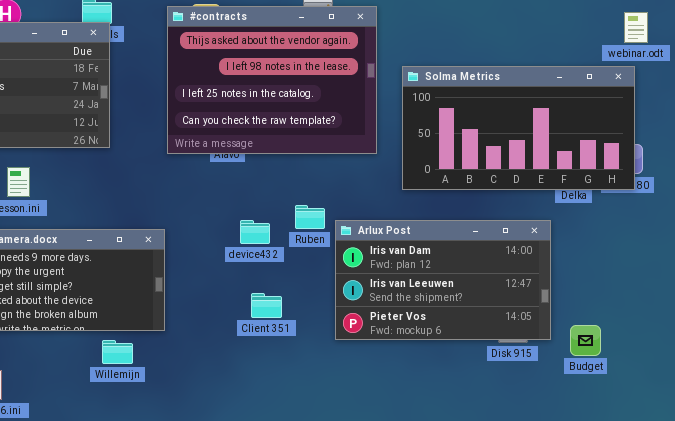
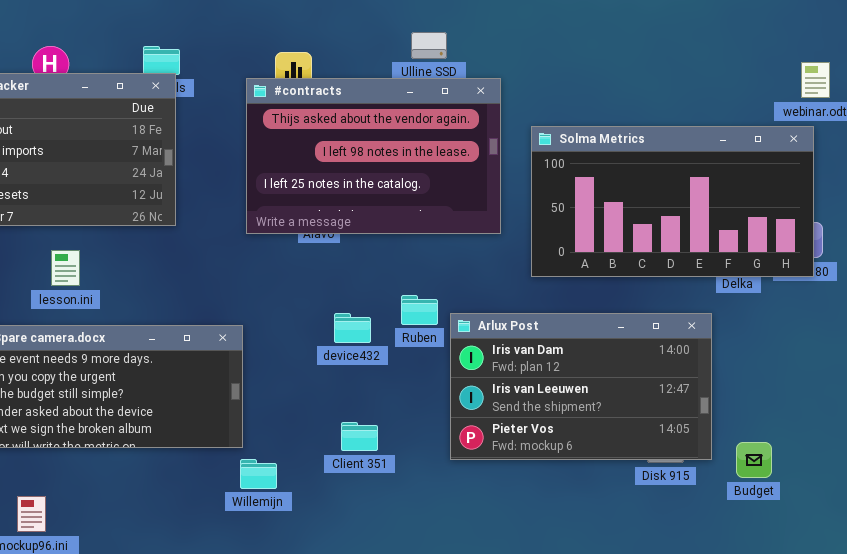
#contracts: [167,6,377,154] -> [246,78,501,234], resized
Client 351: [251,293,282,318] -> [341,422,378,451], moved
Willemijn: [102,340,133,364] -> [240,459,277,489], moved

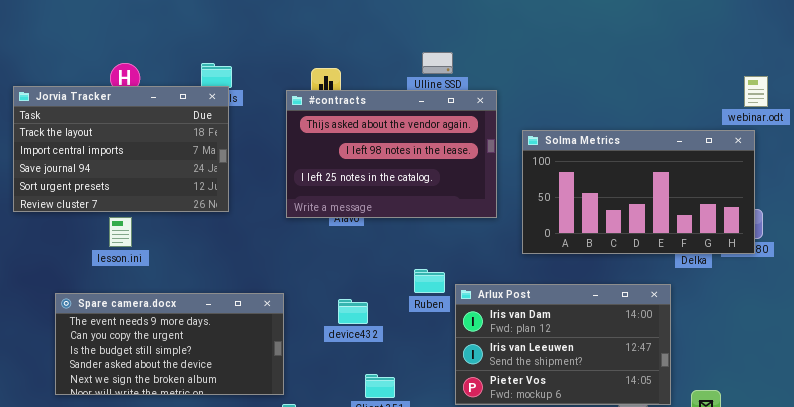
lesson.ini: [51,250,80,286] -> [109,217,132,247], moved
device432: [334,313,371,343] -> [338,299,368,324], moved

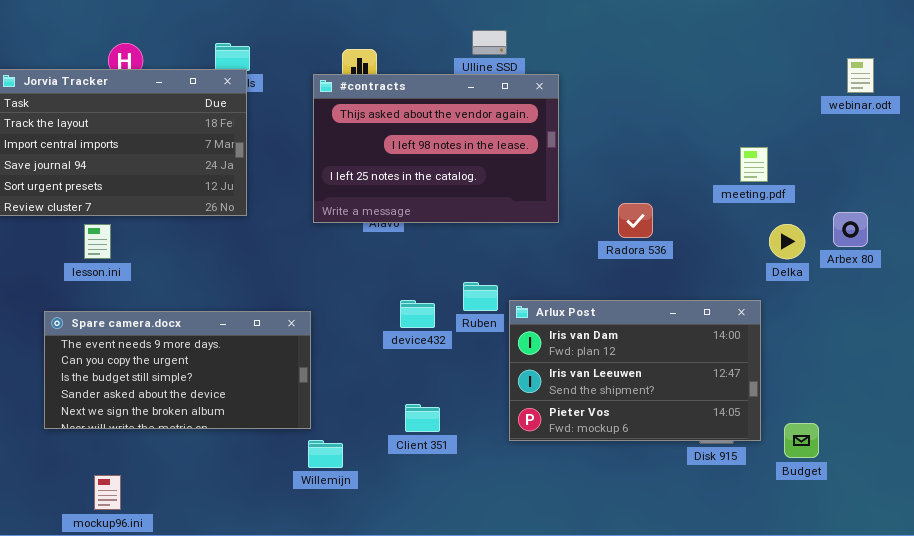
Solma Metrics: [522,130,755,254] -> none, closed
lesson.ini: [109,217,132,247] -> [84,224,111,259], moved
device432: [338,299,368,324] -> [400,300,435,328], moved

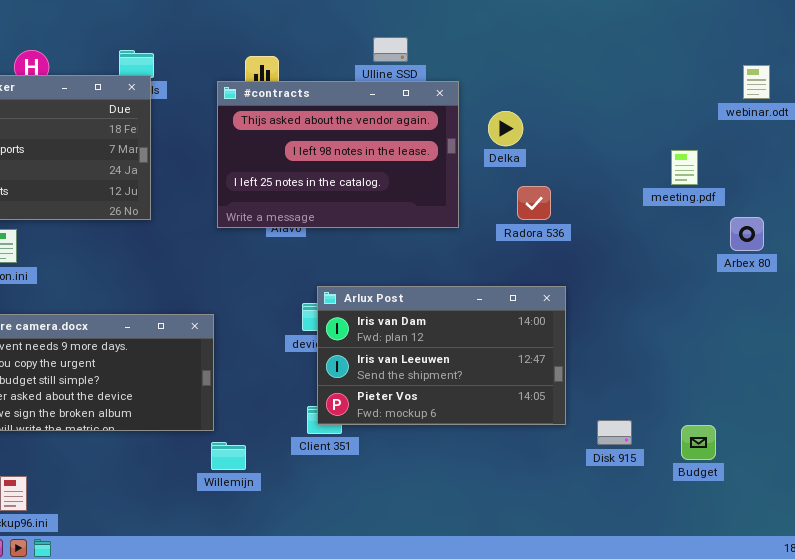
meeting.pdf: [740,147,768,182] -> [671,150,698,185], moved
Radora 536: [618,203,653,238] -> [517,186,551,220], moved
Delka: [769,224,805,259] -> [488,111,523,146], moved
Arlux Post: [509,300,761,441] -> [317,286,566,425], moved

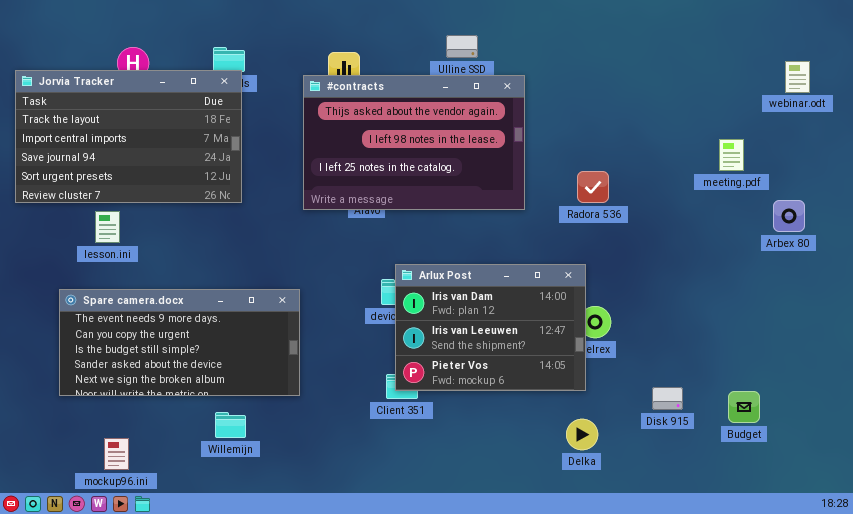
Delka: [488,111,523,146] -> [566,419,598,450], moved
Arlux Post: [317,286,566,425] -> [395,264,586,391], resized
Willemijn: [211,442,246,470] -> [215,412,246,438], moved

